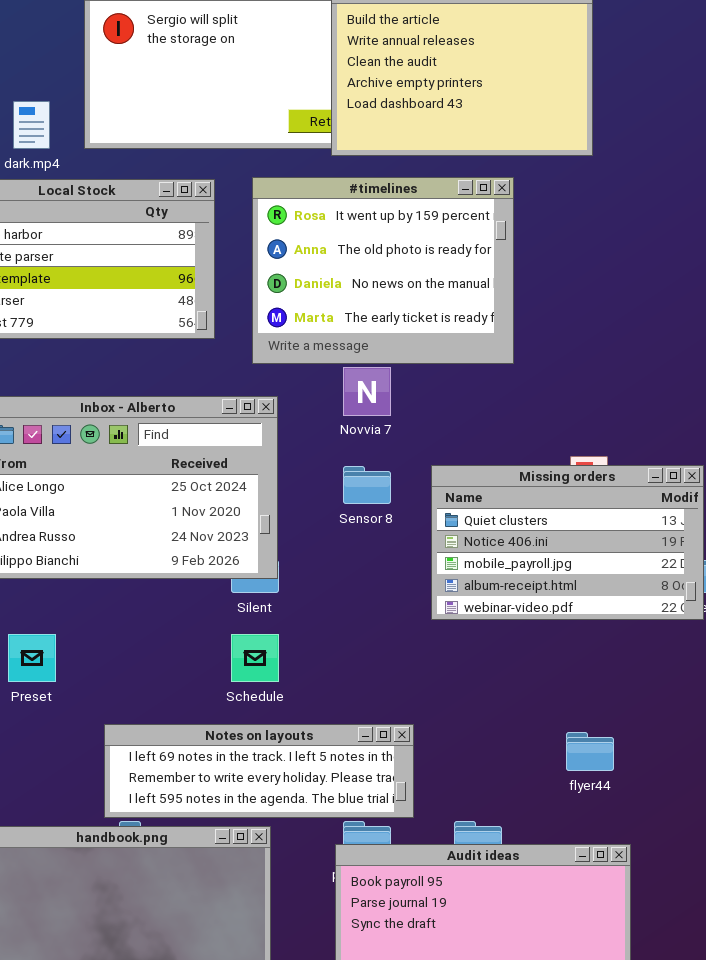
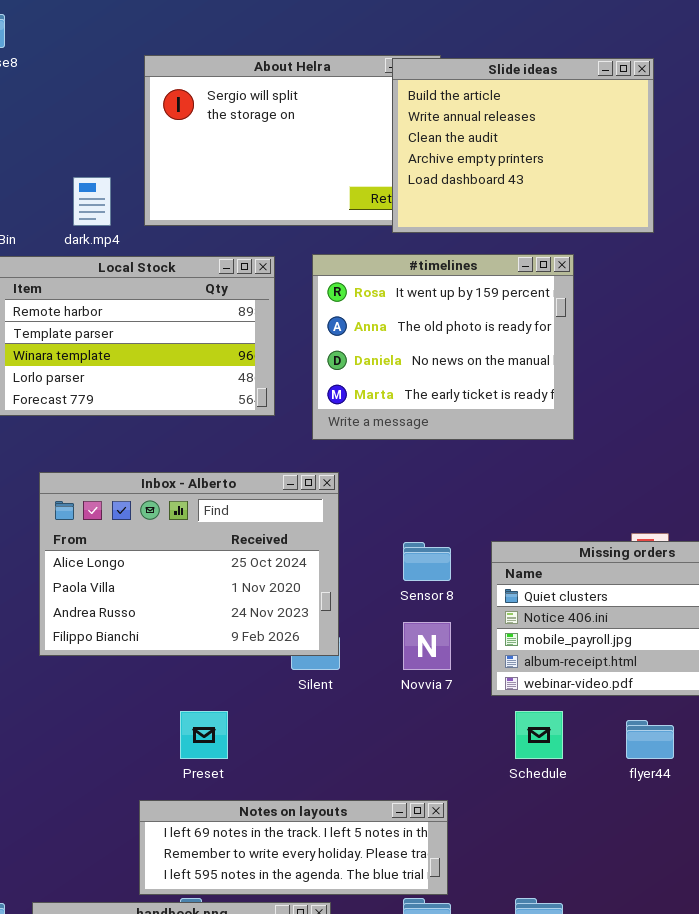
Novvia 7: [343,367,391,416] -> [403,622,451,670], moved
Preset: [8,634,56,682] -> [180,711,228,759], moved
Schedule: [231,634,279,682] -> [515,711,563,759], moved
Notes on layouts: [104,724,414,818] -> [139,800,448,895], moved
flyer44: [566,732,614,771] -> [626,720,674,759], moved

